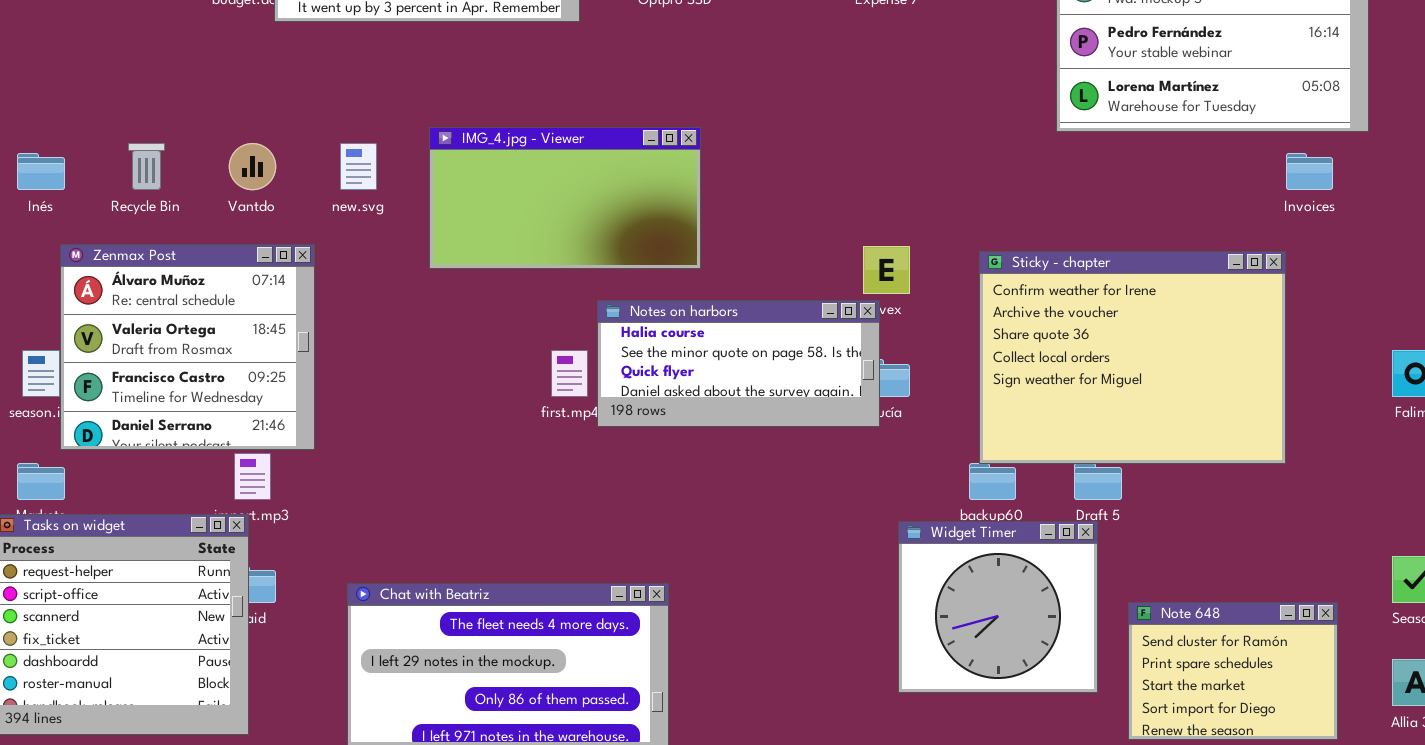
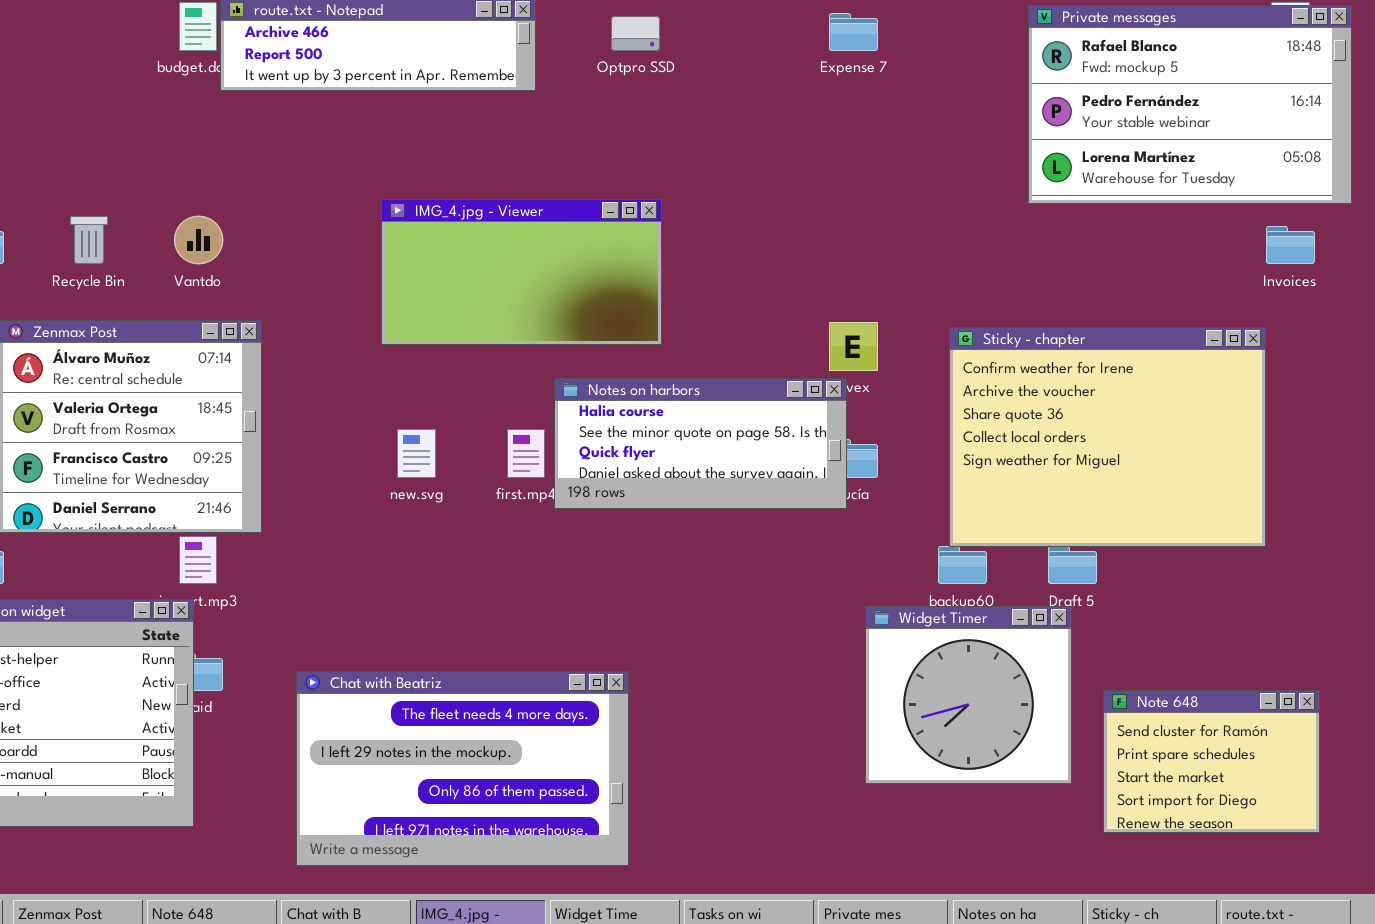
new.svg: [340,143,377,190] -> [397,429,436,478], moved

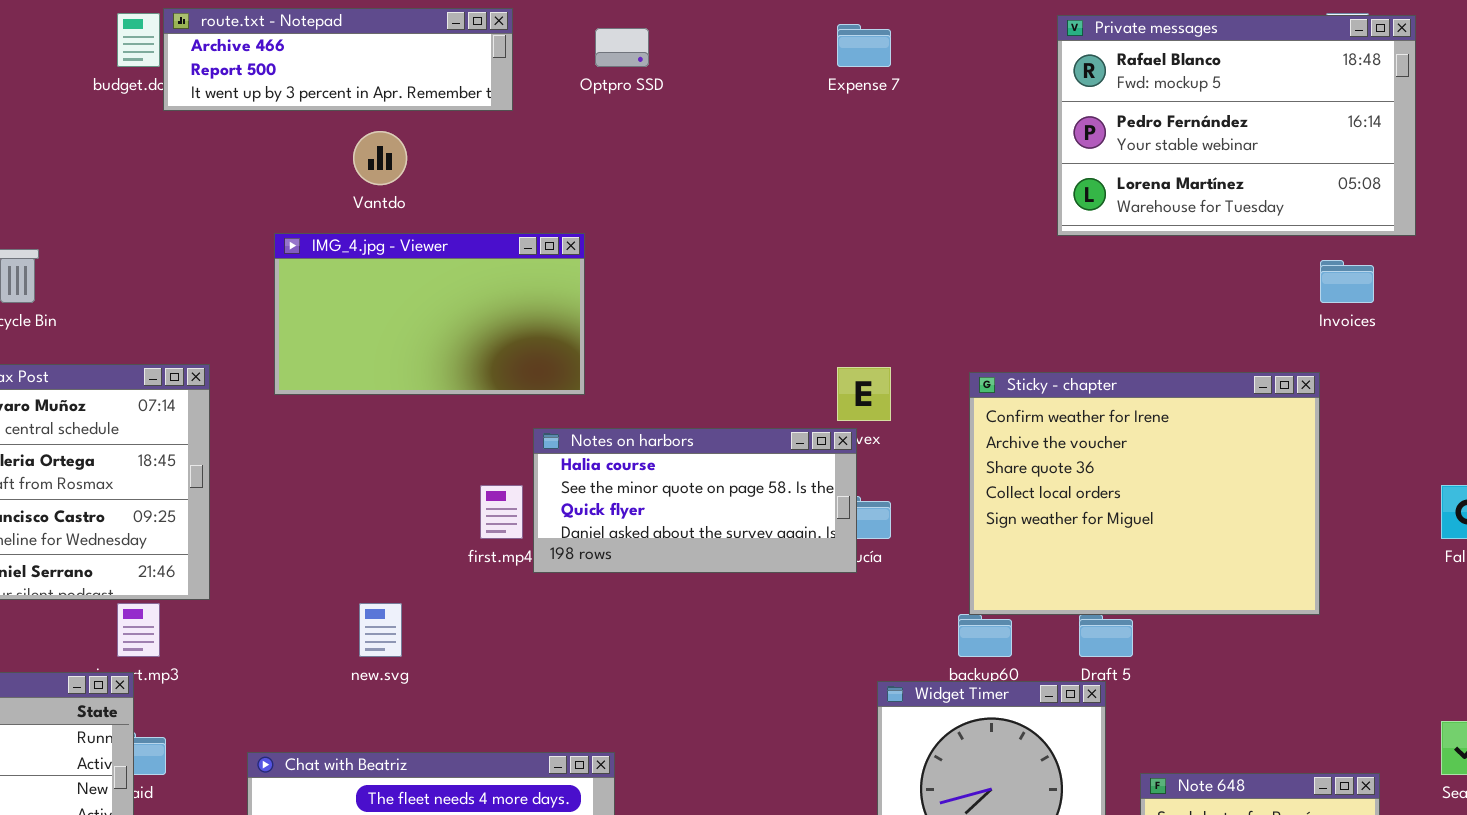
IMG_4.jpg - Viewer: [381,199,662,345] -> [274,233,585,395], moved
Vantdo: [174,216,223,264] -> [353,131,407,185], moved
new.svg: [397,429,436,478] -> [359,603,402,657], moved

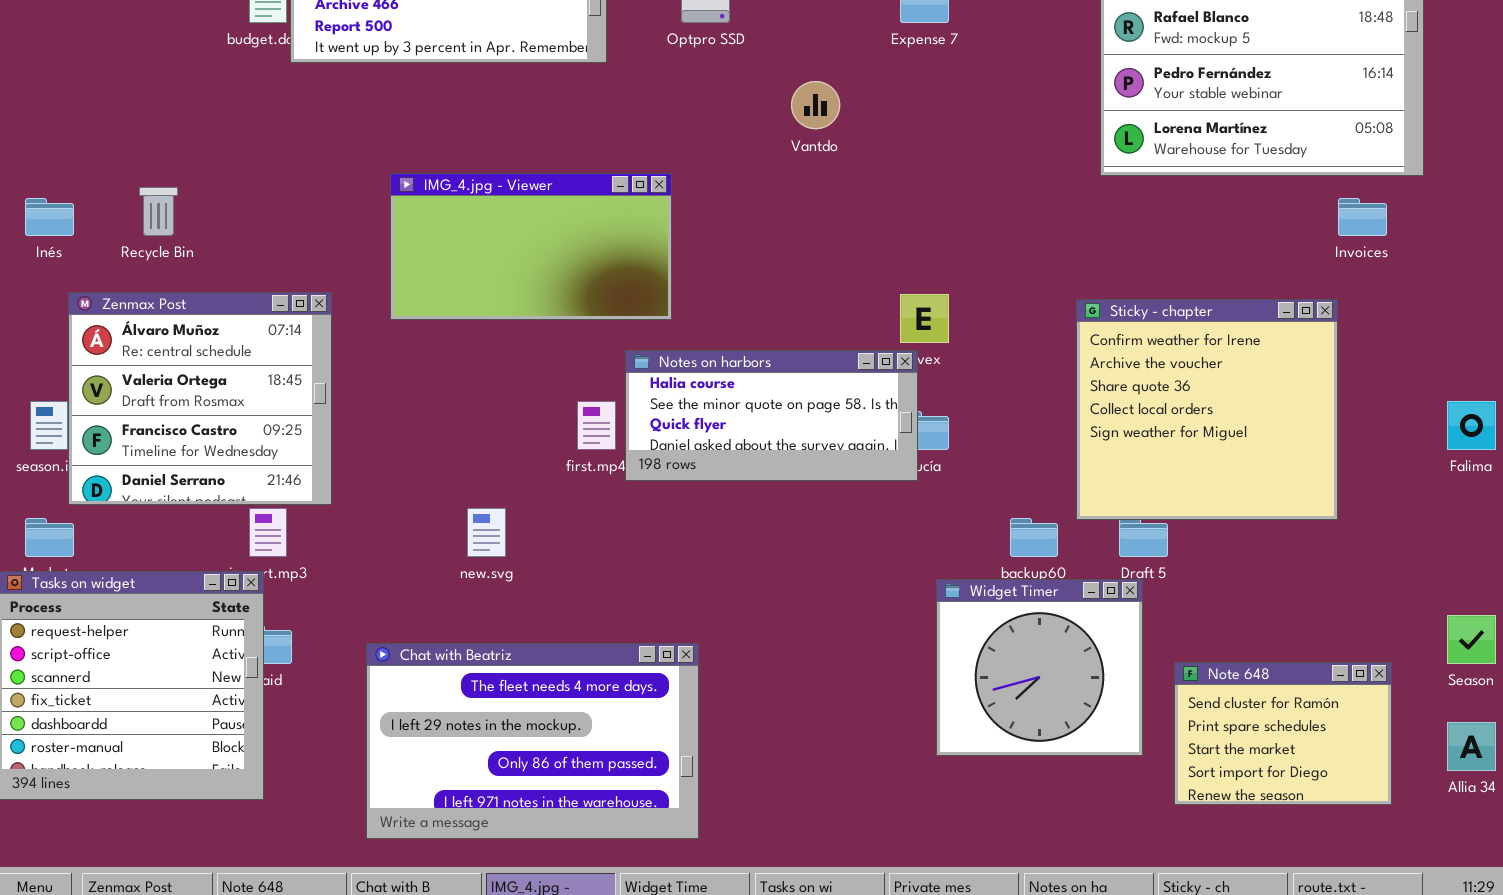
Vantdo: [353,131,407,185] -> [791,81,840,129], moved
Sticky - chapter: [969,372,1320,615] -> [1076,299,1338,520], resized

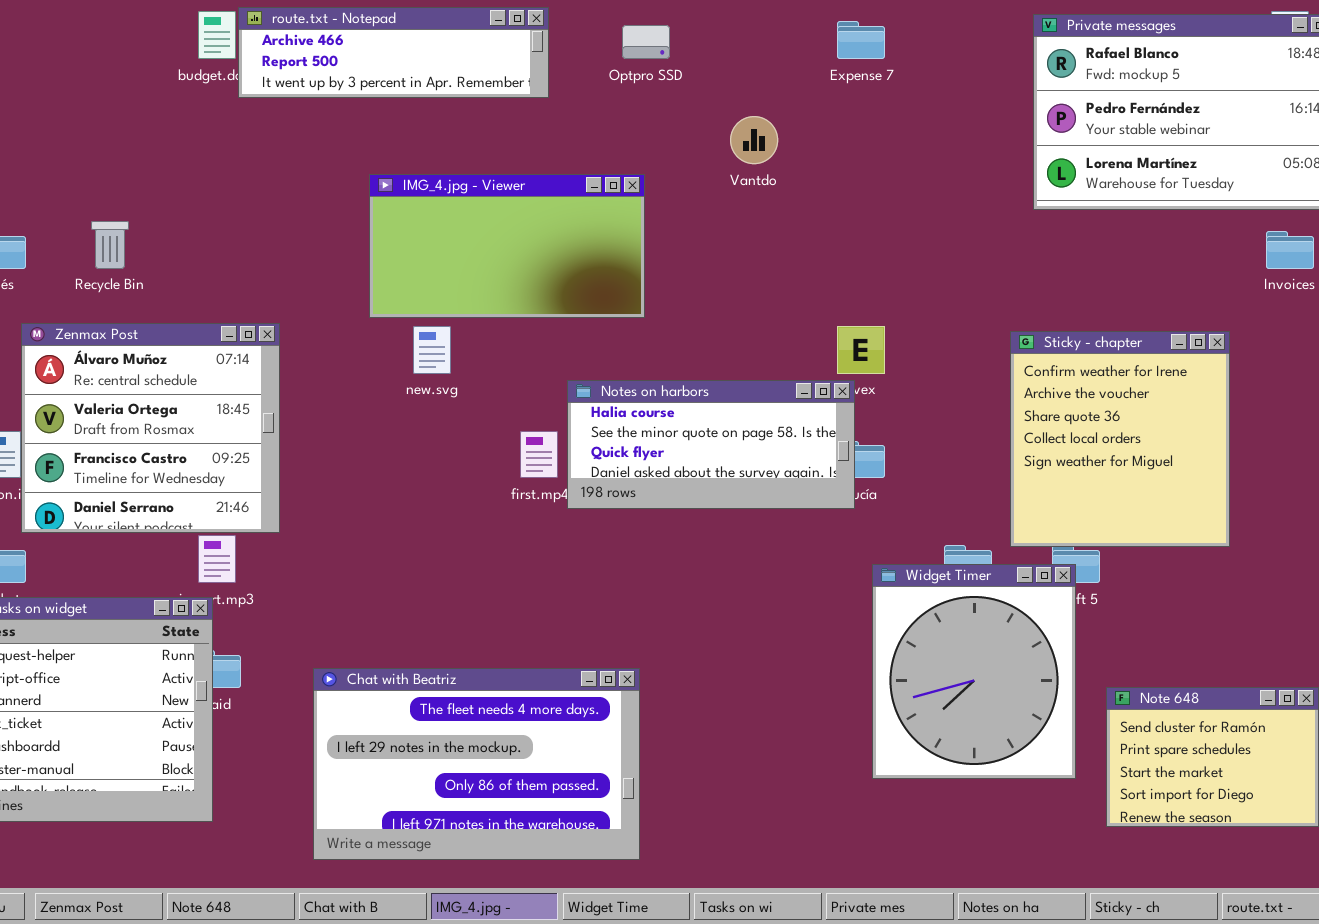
IMG_4.jpg - Viewer: [390,173,672,320] -> [369,174,645,318], moved
Sticky - chapter: [1076,299,1338,520] -> [1010,331,1230,547], resized
new.svg: [467,508,506,557] -> [413,326,451,374], moved
Widget Timer: [936,579,1143,756] -> [872,564,1076,779], resized

